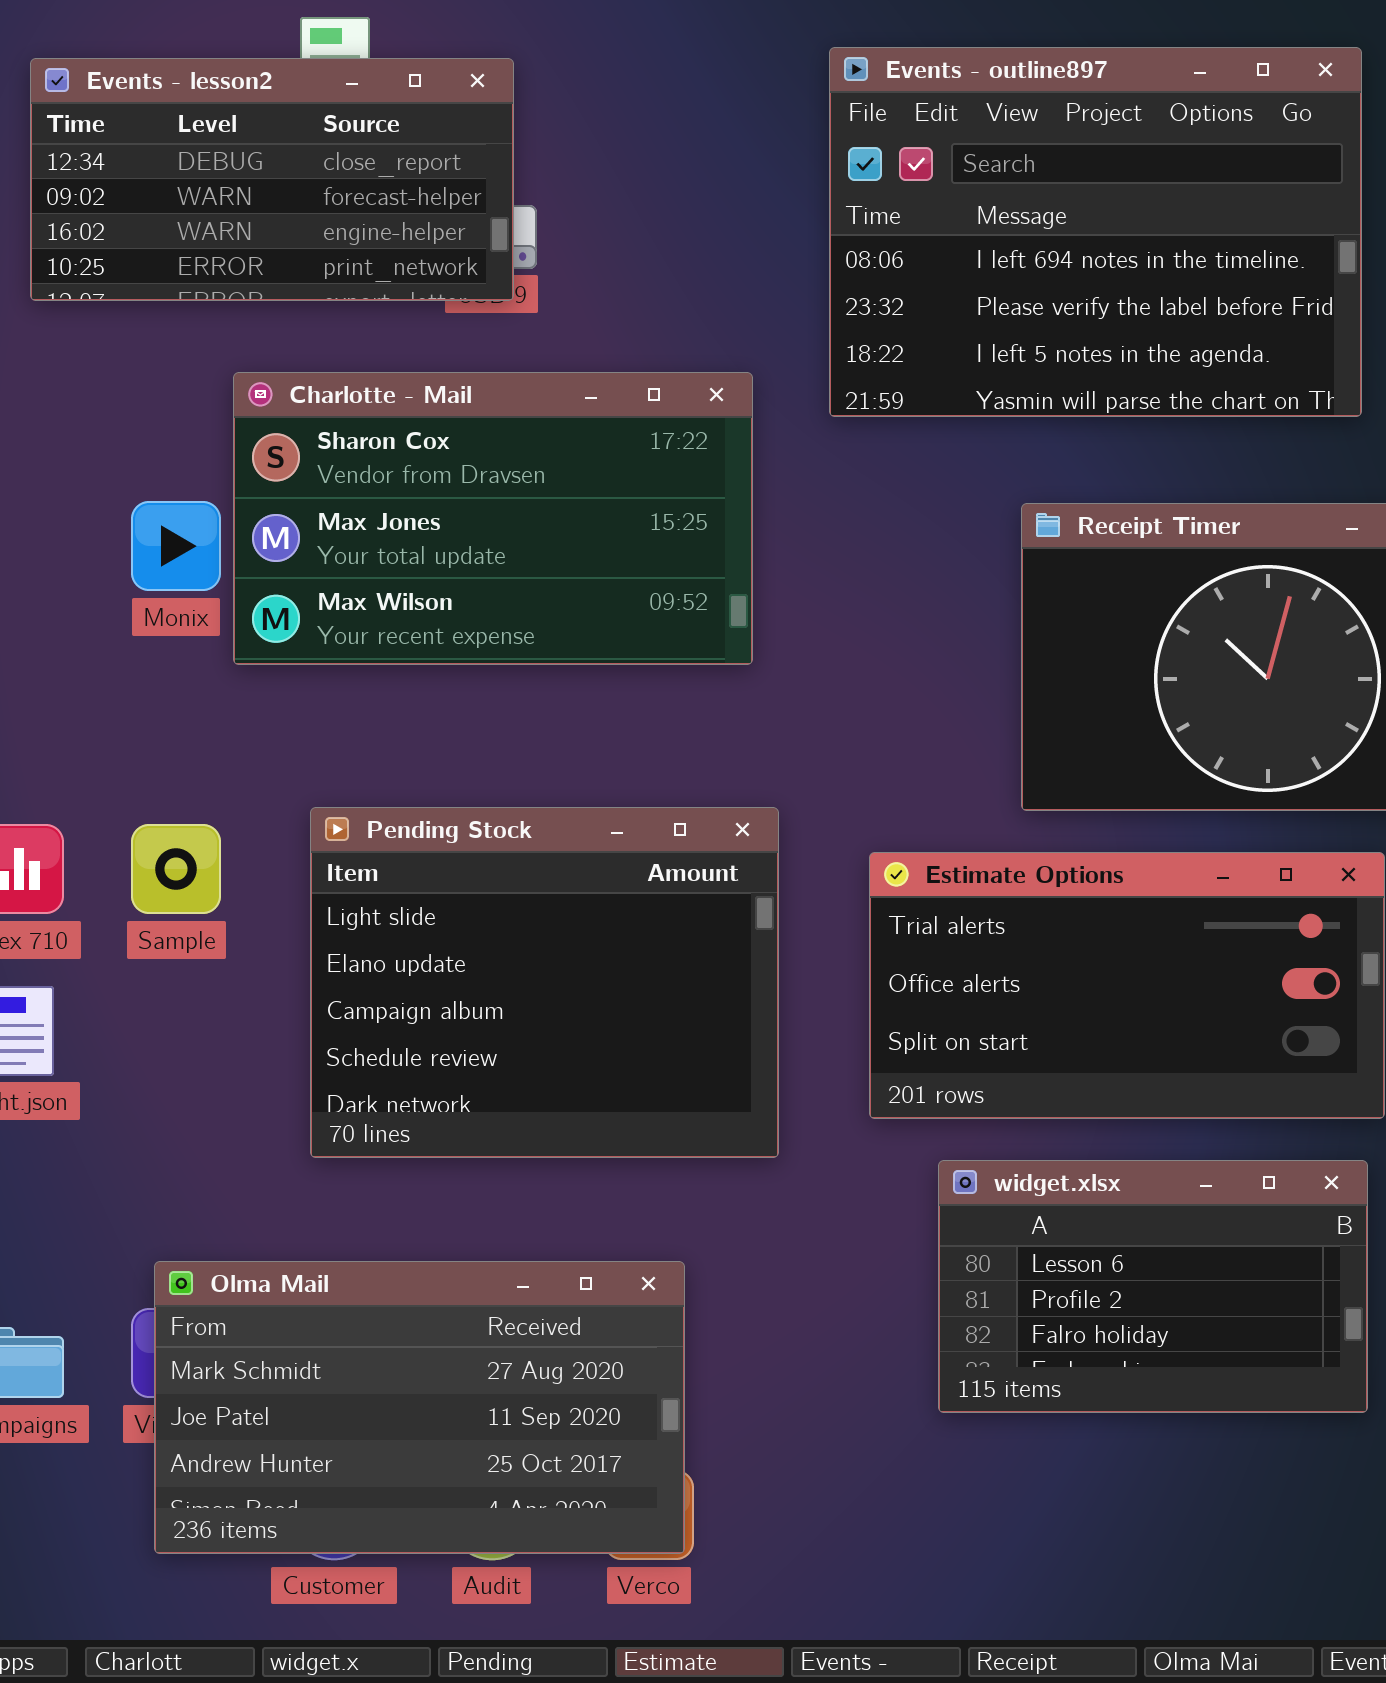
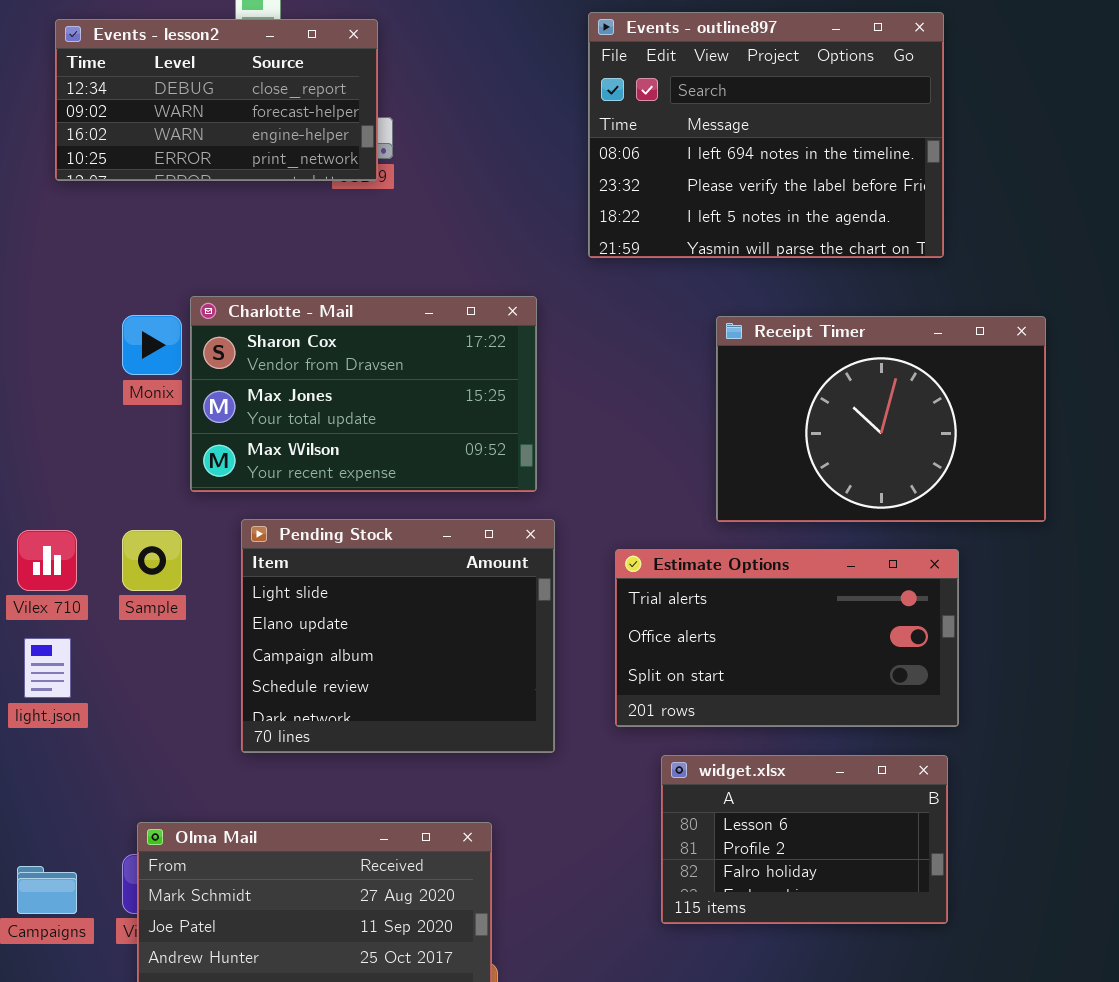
Charlotte - Mail: [233,372,753,665] -> [190,296,537,492], moved

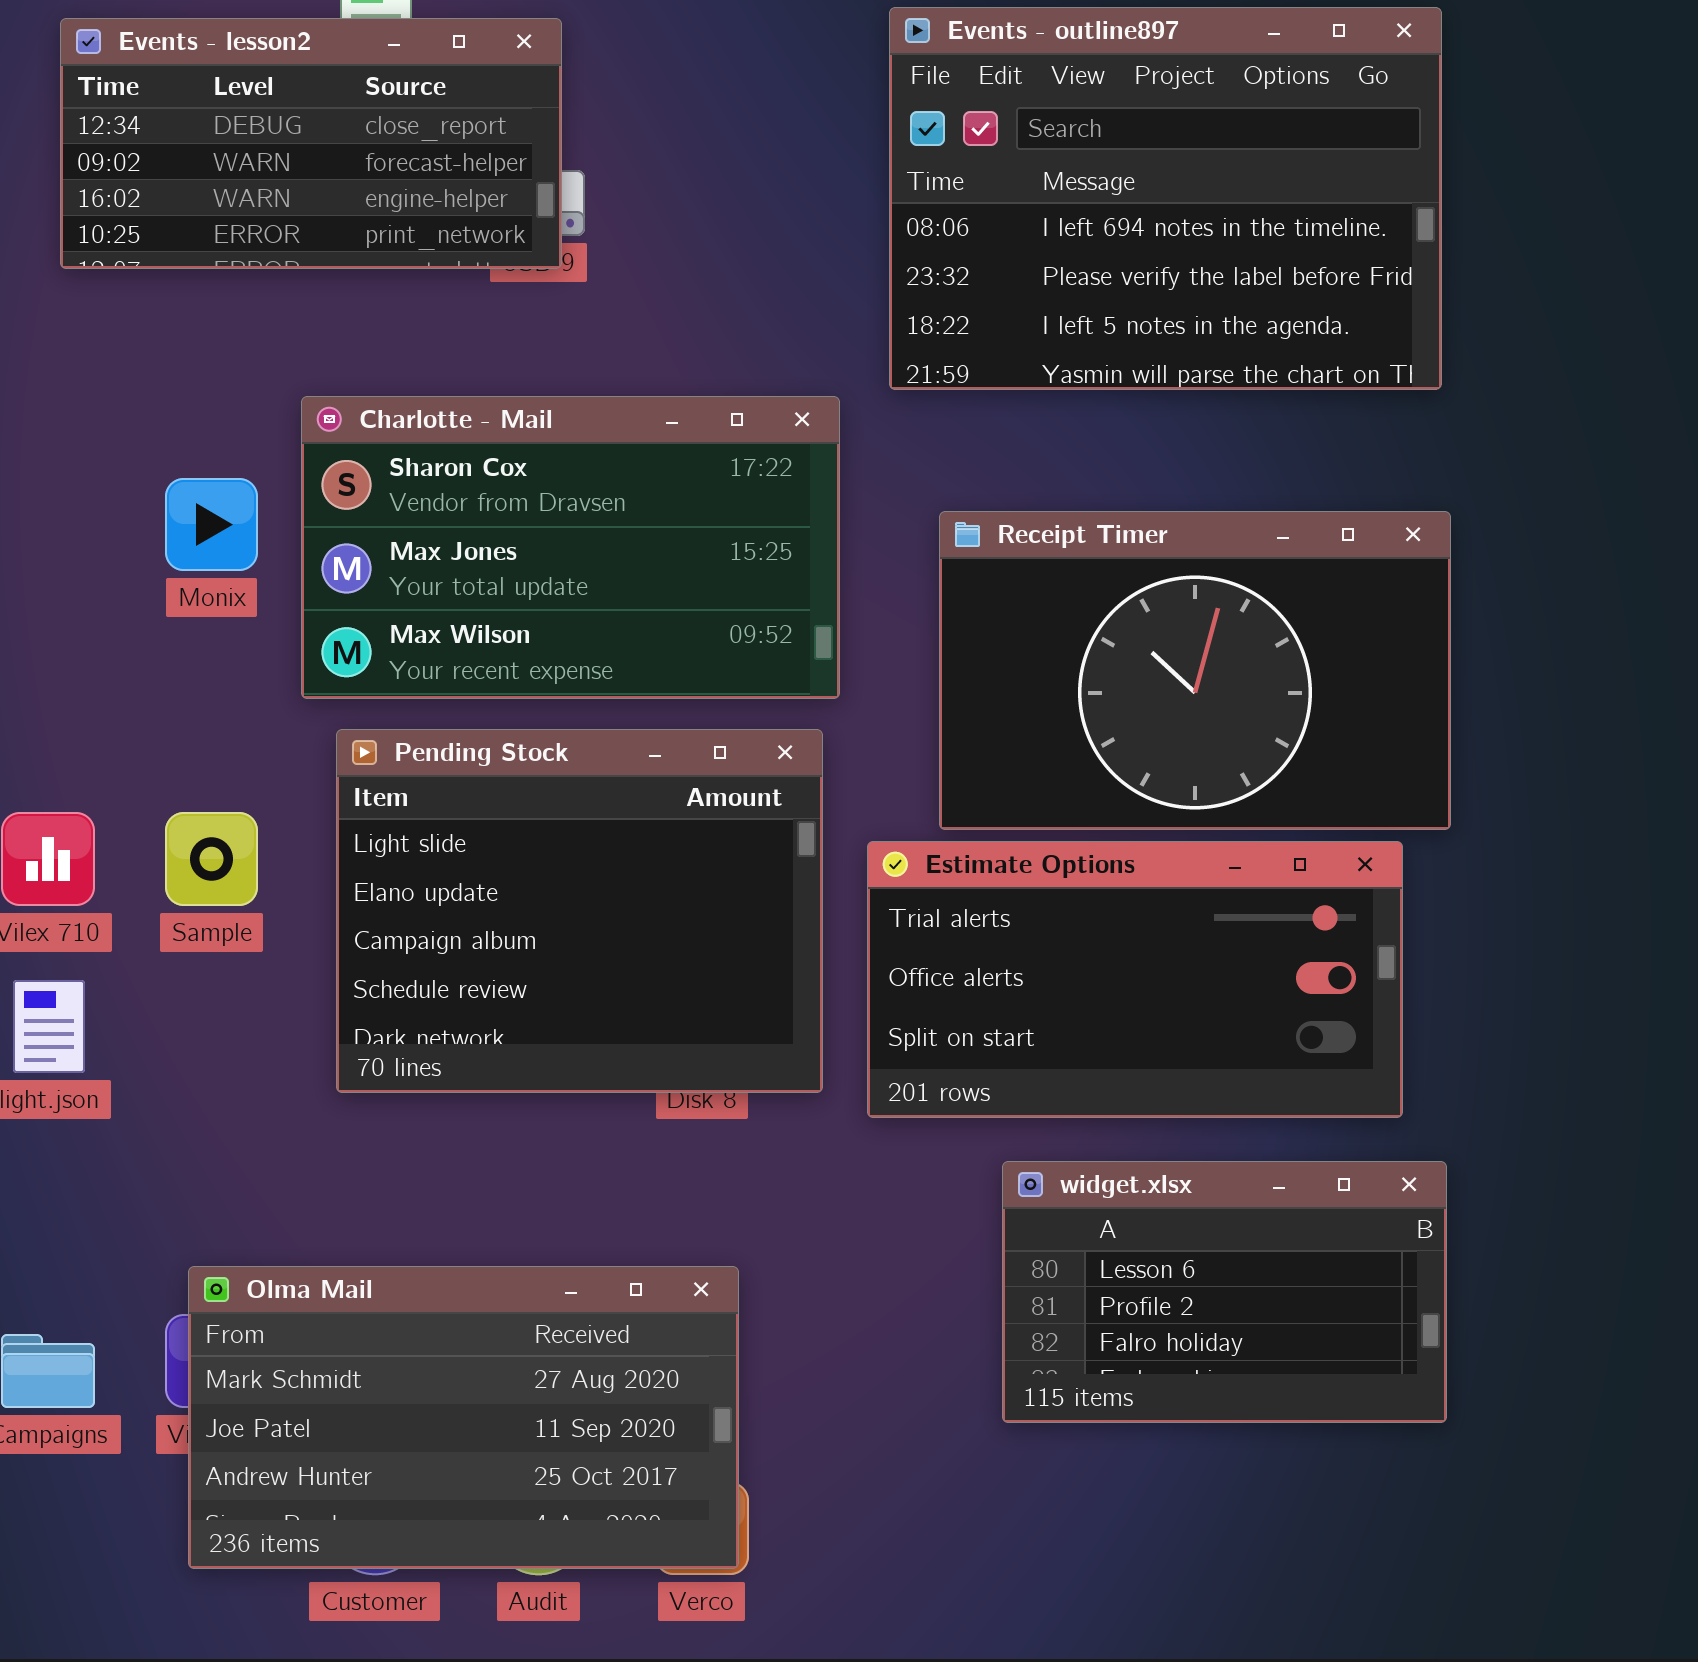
Charlotte - Mail: [190,296,537,492] -> [301,396,840,699], moved
Receipt Timer: [716,316,1046,522] -> [939,511,1451,830], moved
Pending Stock: [241,519,555,753] -> [336,729,823,1093], moved
Estimate Options: [615,549,959,727] -> [867,841,1403,1118], moved

